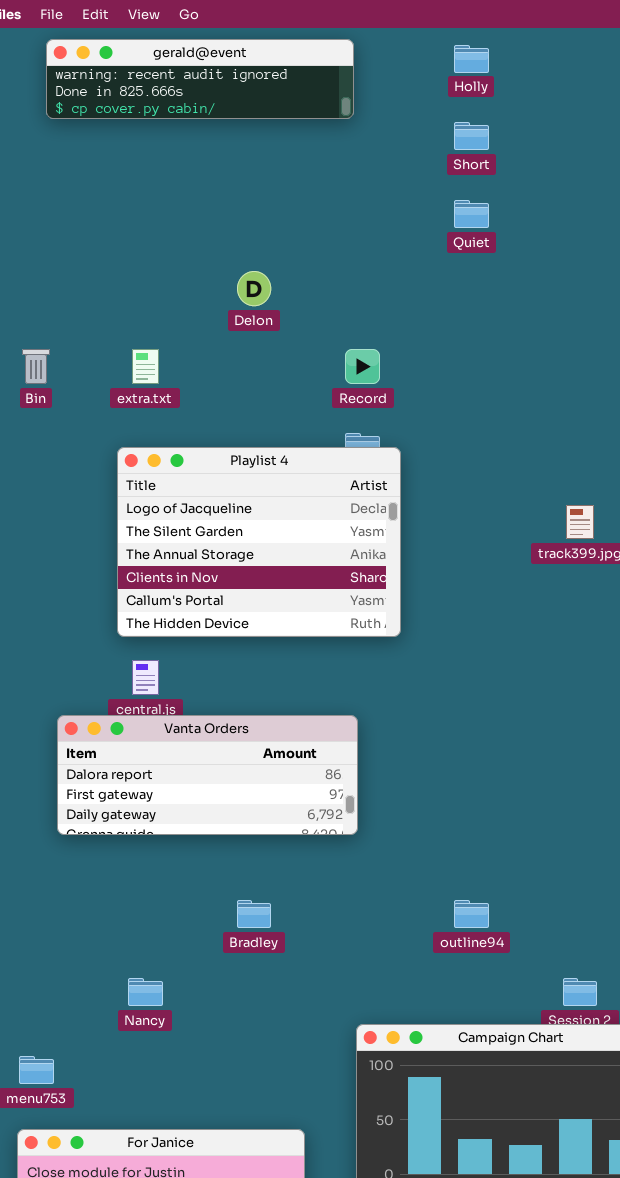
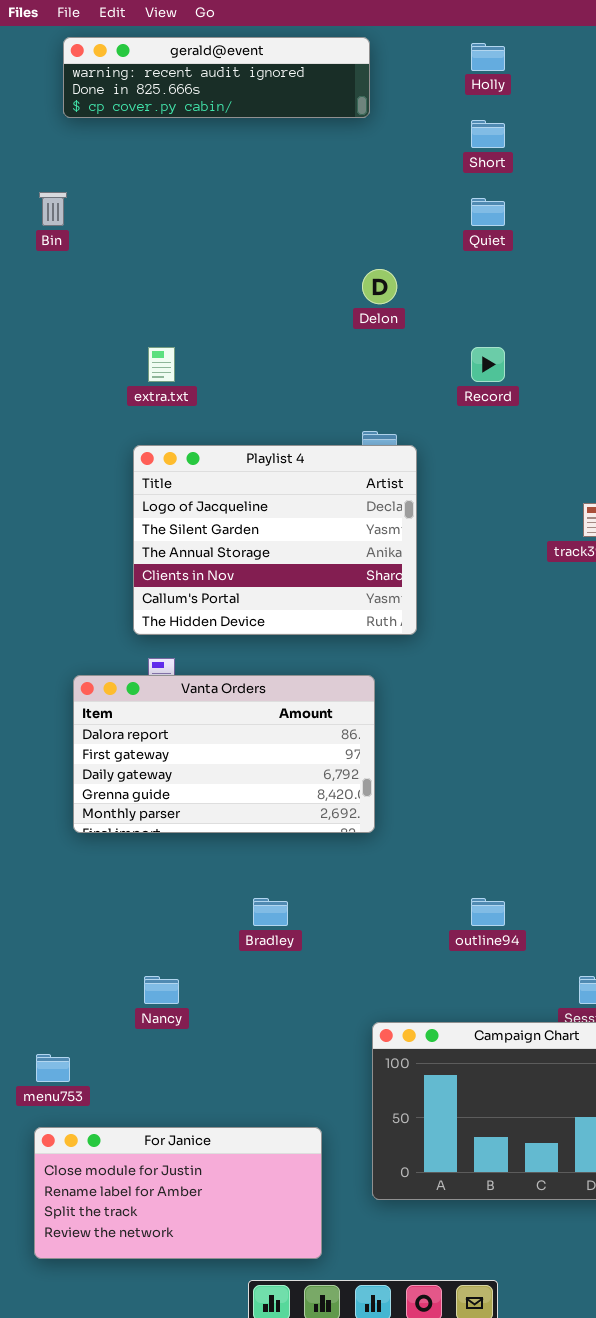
Delon: [237,271,271,306] -> [362,269,397,304], moved
Bin: [22,349,50,384] -> [39,192,67,226], moved
Record: [345,349,380,384] -> [471,347,505,382], moved
Vanta Orders: [57,715,358,835] -> [73,675,375,833], resized

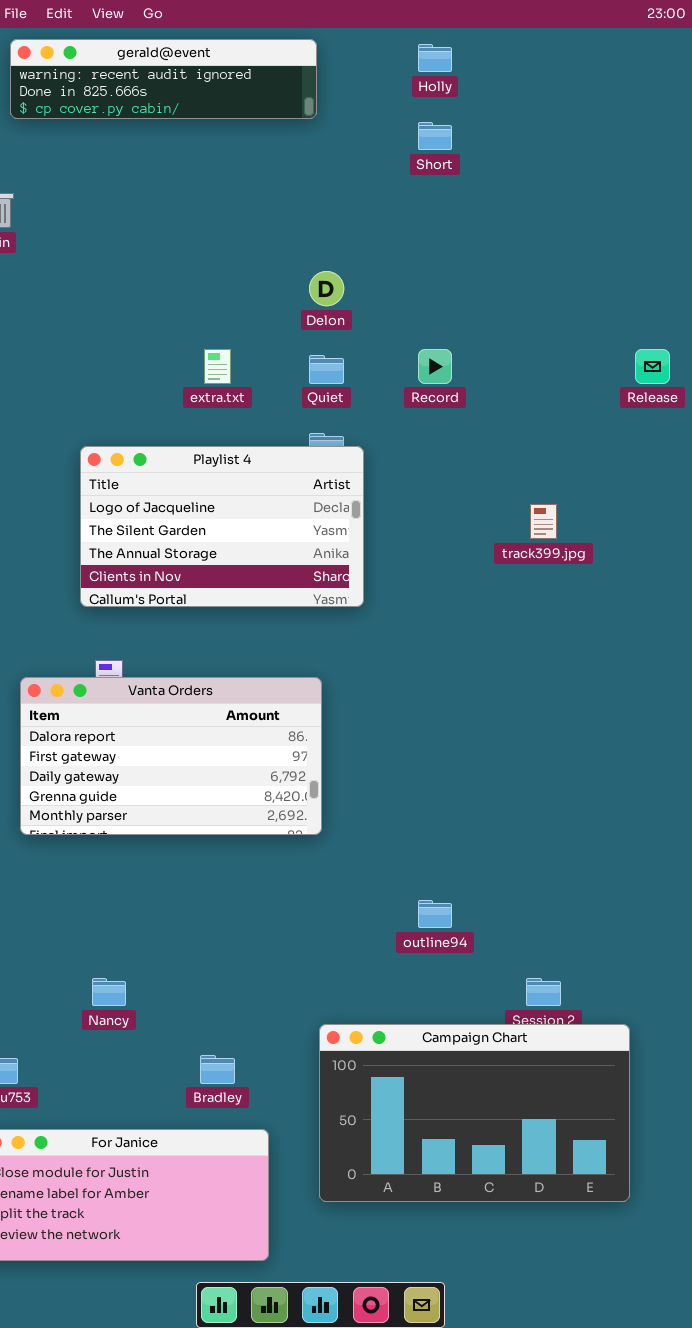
Quiet: [471,198,505,226] -> [309,355,344,384], moved
extra.txt: [148,347,175,382] -> [204,349,231,384], moved
Playlist 4: [133,445,417,635] -> [80,446,364,607], resized
Bradley: [253,898,288,926] -> [200,1055,235,1084], moved

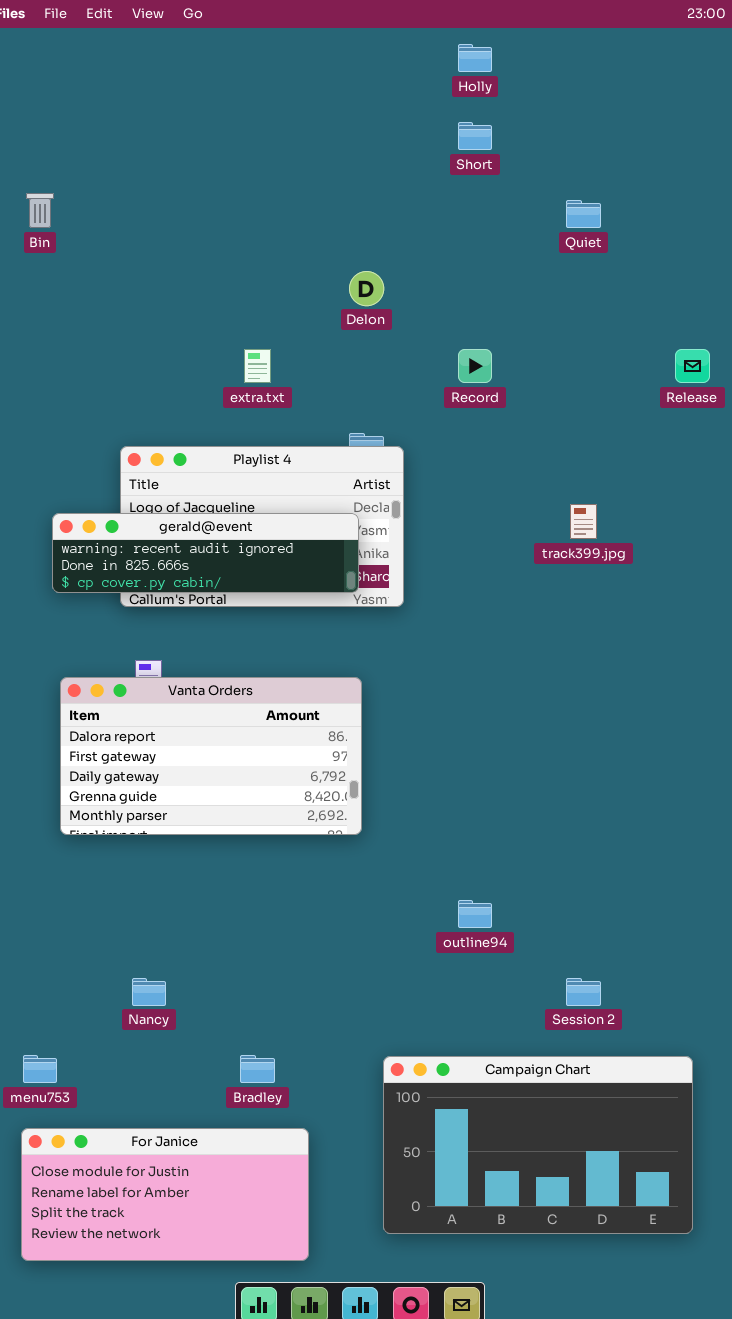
gerald@event: [10,39,317,119] -> [52,513,359,593], moved
Quiet: [309,355,344,384] -> [566,200,601,228], moved
Campaign Chart: [319,1024,630,1202] -> [383,1056,693,1234], moved

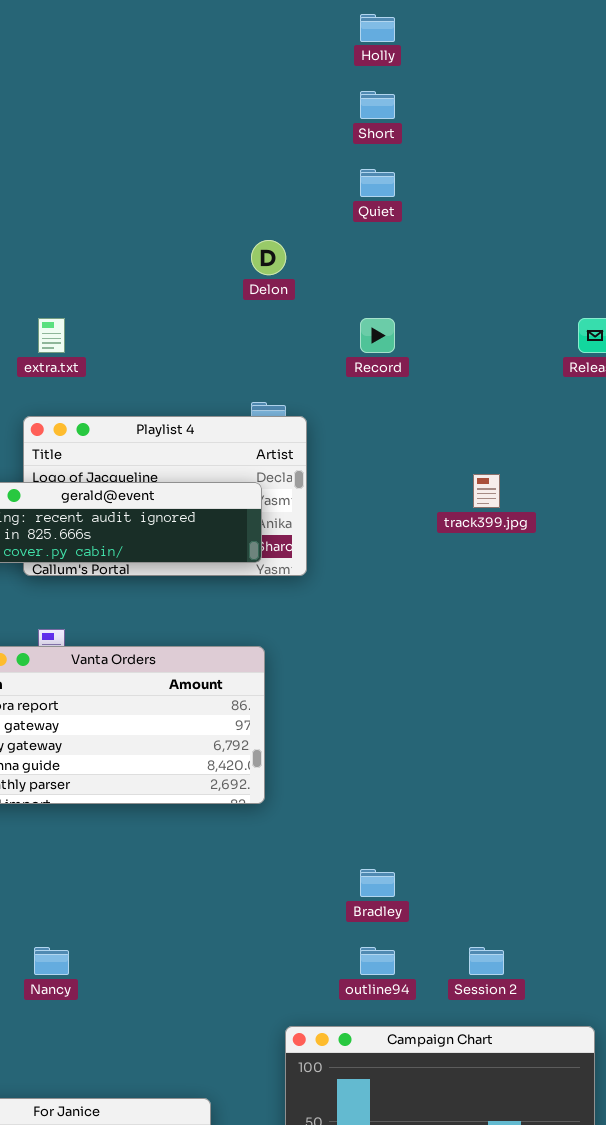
Quiet: [566,200,601,228] -> [360,169,395,197], moved
extra.txt: [244,349,271,383] -> [38,318,65,353], moved
outline94: [458,900,492,928] -> [360,947,395,975], moved
Bradley: [240,1055,275,1083] -> [360,869,395,897], moved

